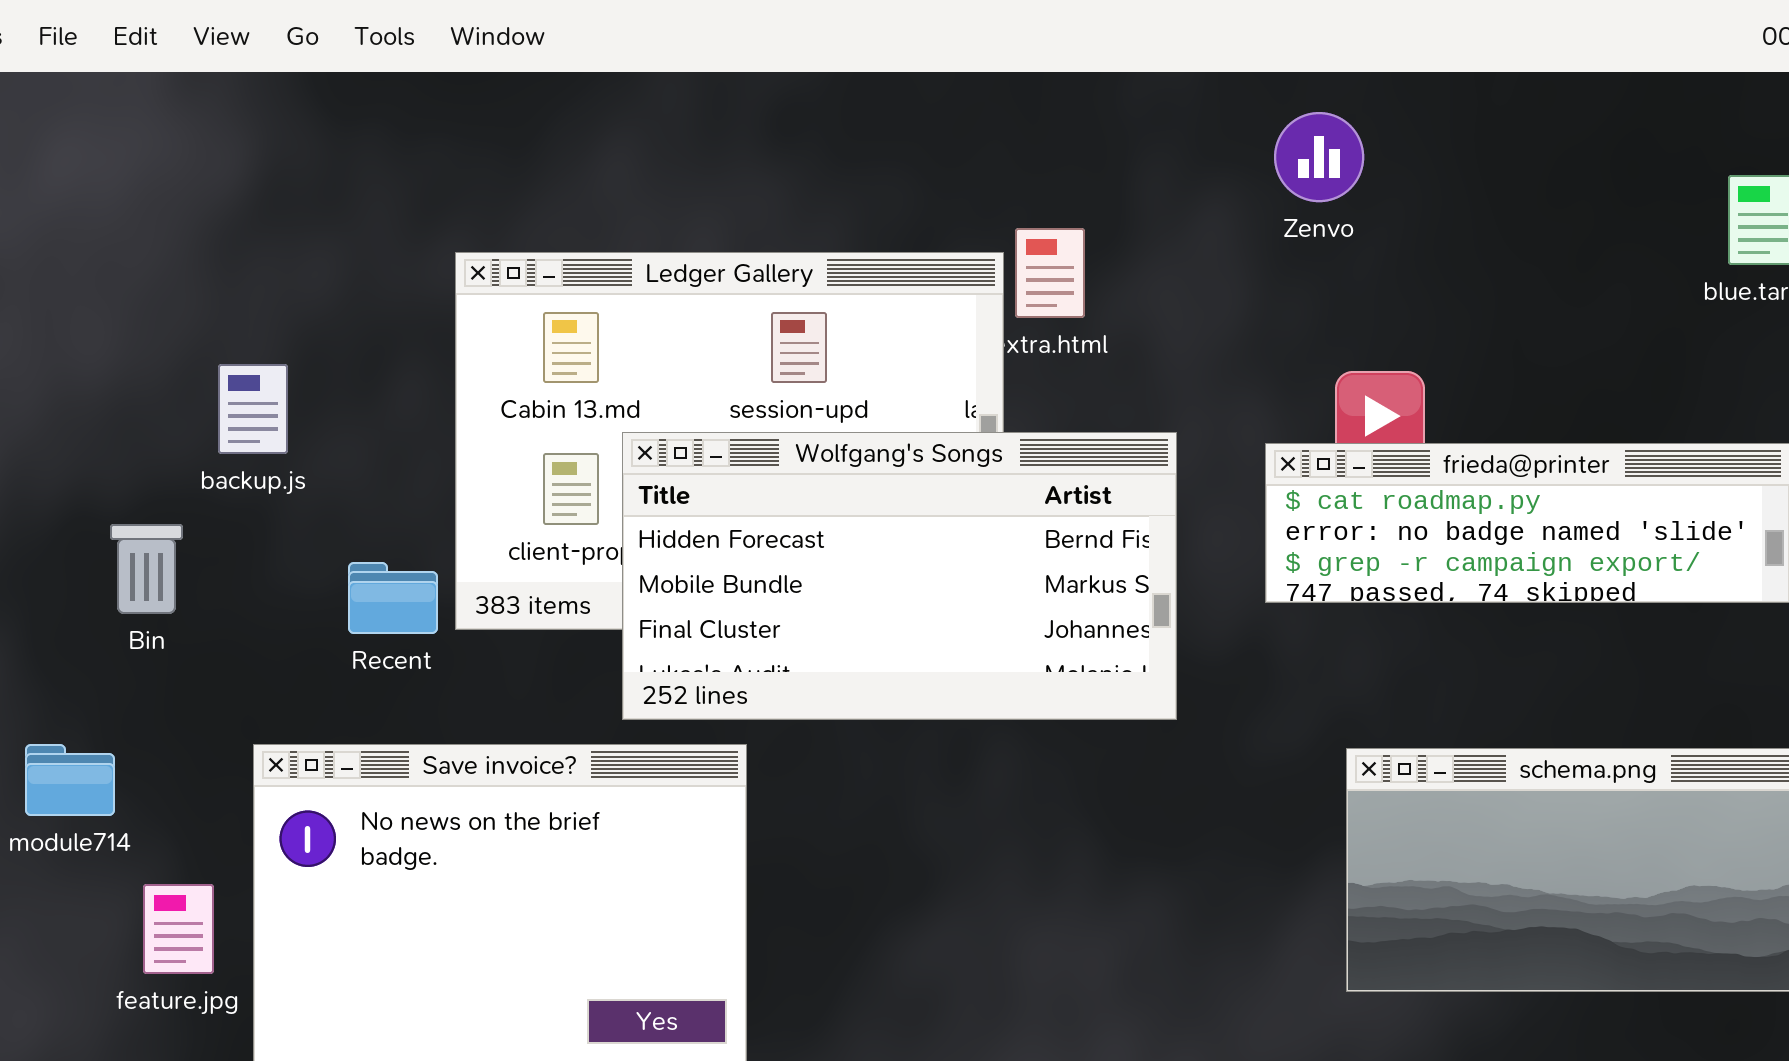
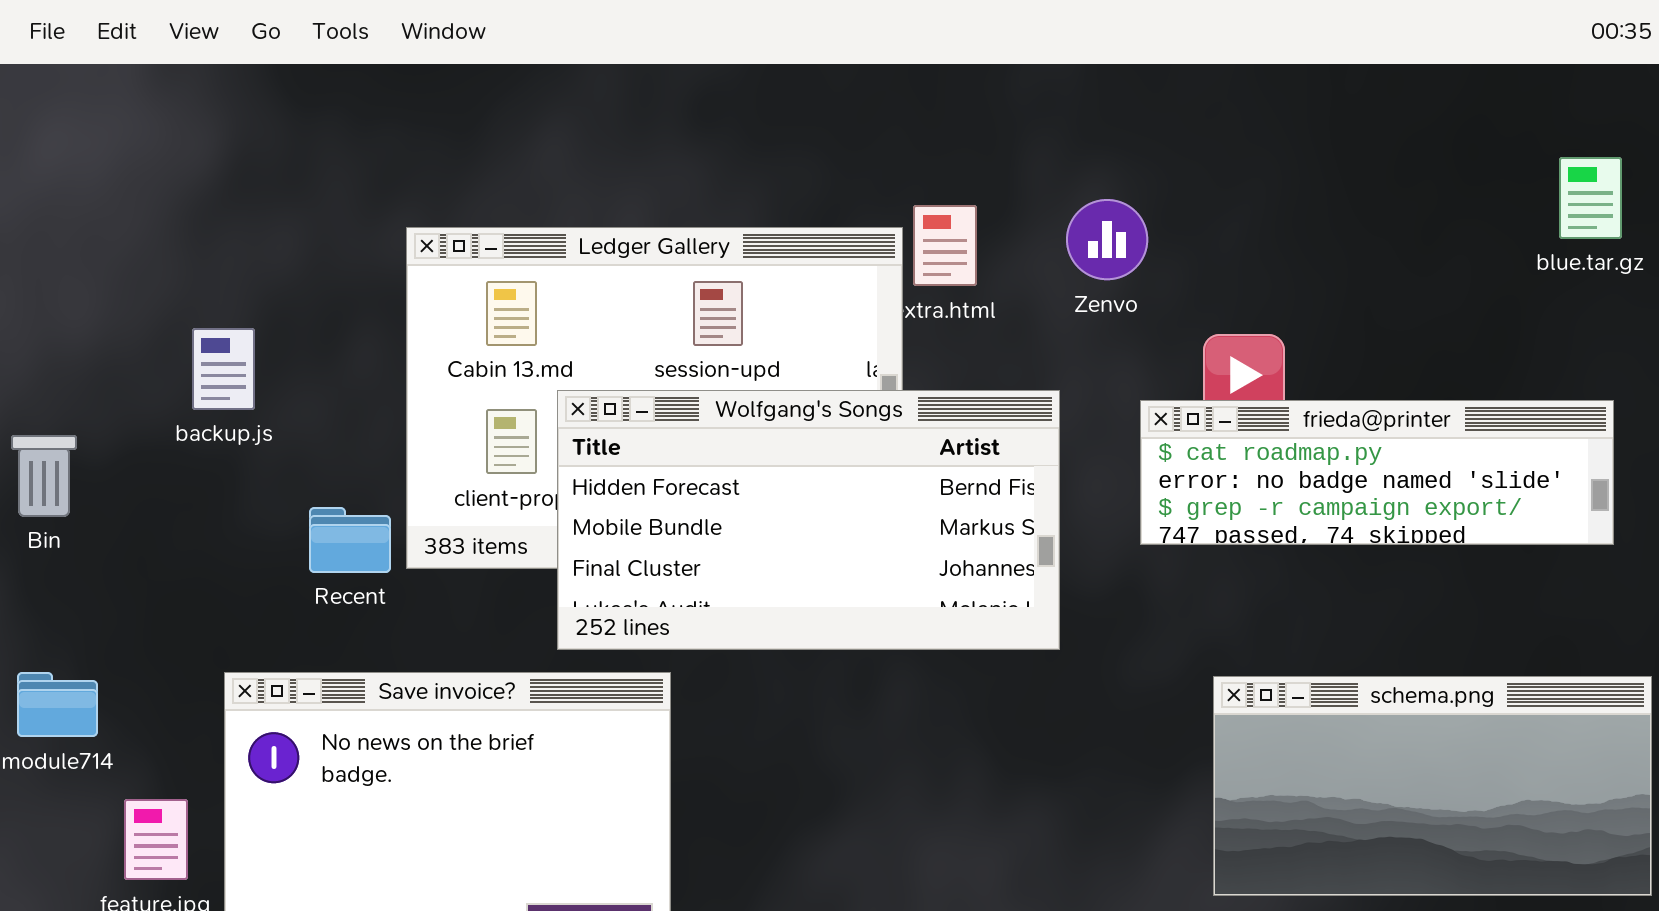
Zenvo: [1274,112,1364,202] -> [1066,199,1148,280], moved
Bin: [110,524,183,614] -> [11,435,77,517], moved

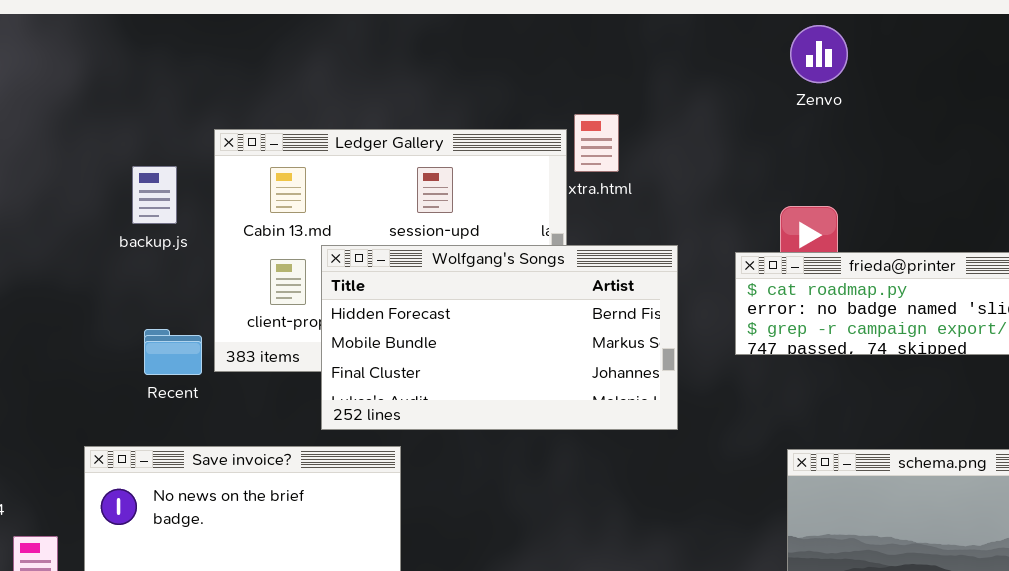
Zenvo: [1066,199,1148,280] -> [790,25,848,83], moved
backup.js: [192,328,255,410] -> [132,166,177,224], moved

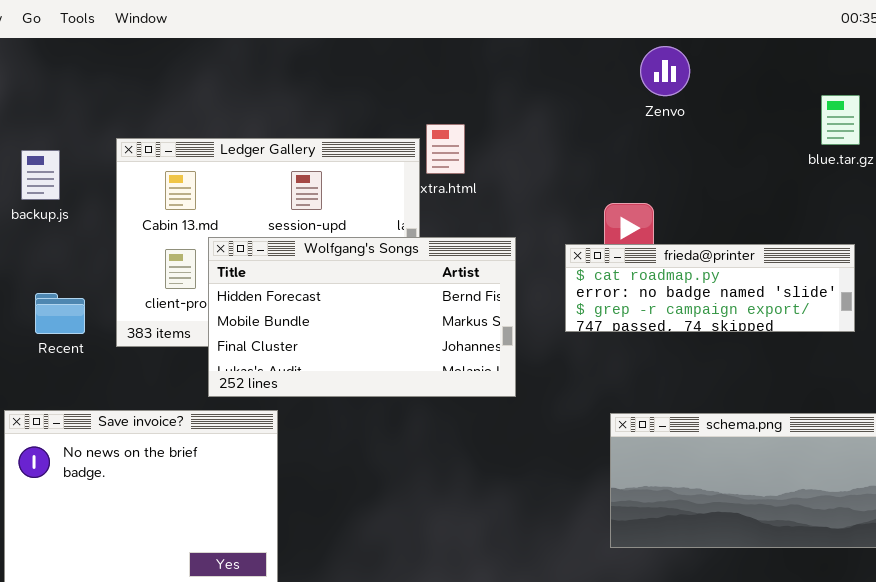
Zenvo: [790,25,848,83] -> [640,46,690,96], moved
backup.js: [132,166,177,224] -> [21,150,60,200], moved
Recent: [144,329,202,375] -> [35,293,85,334], moved

